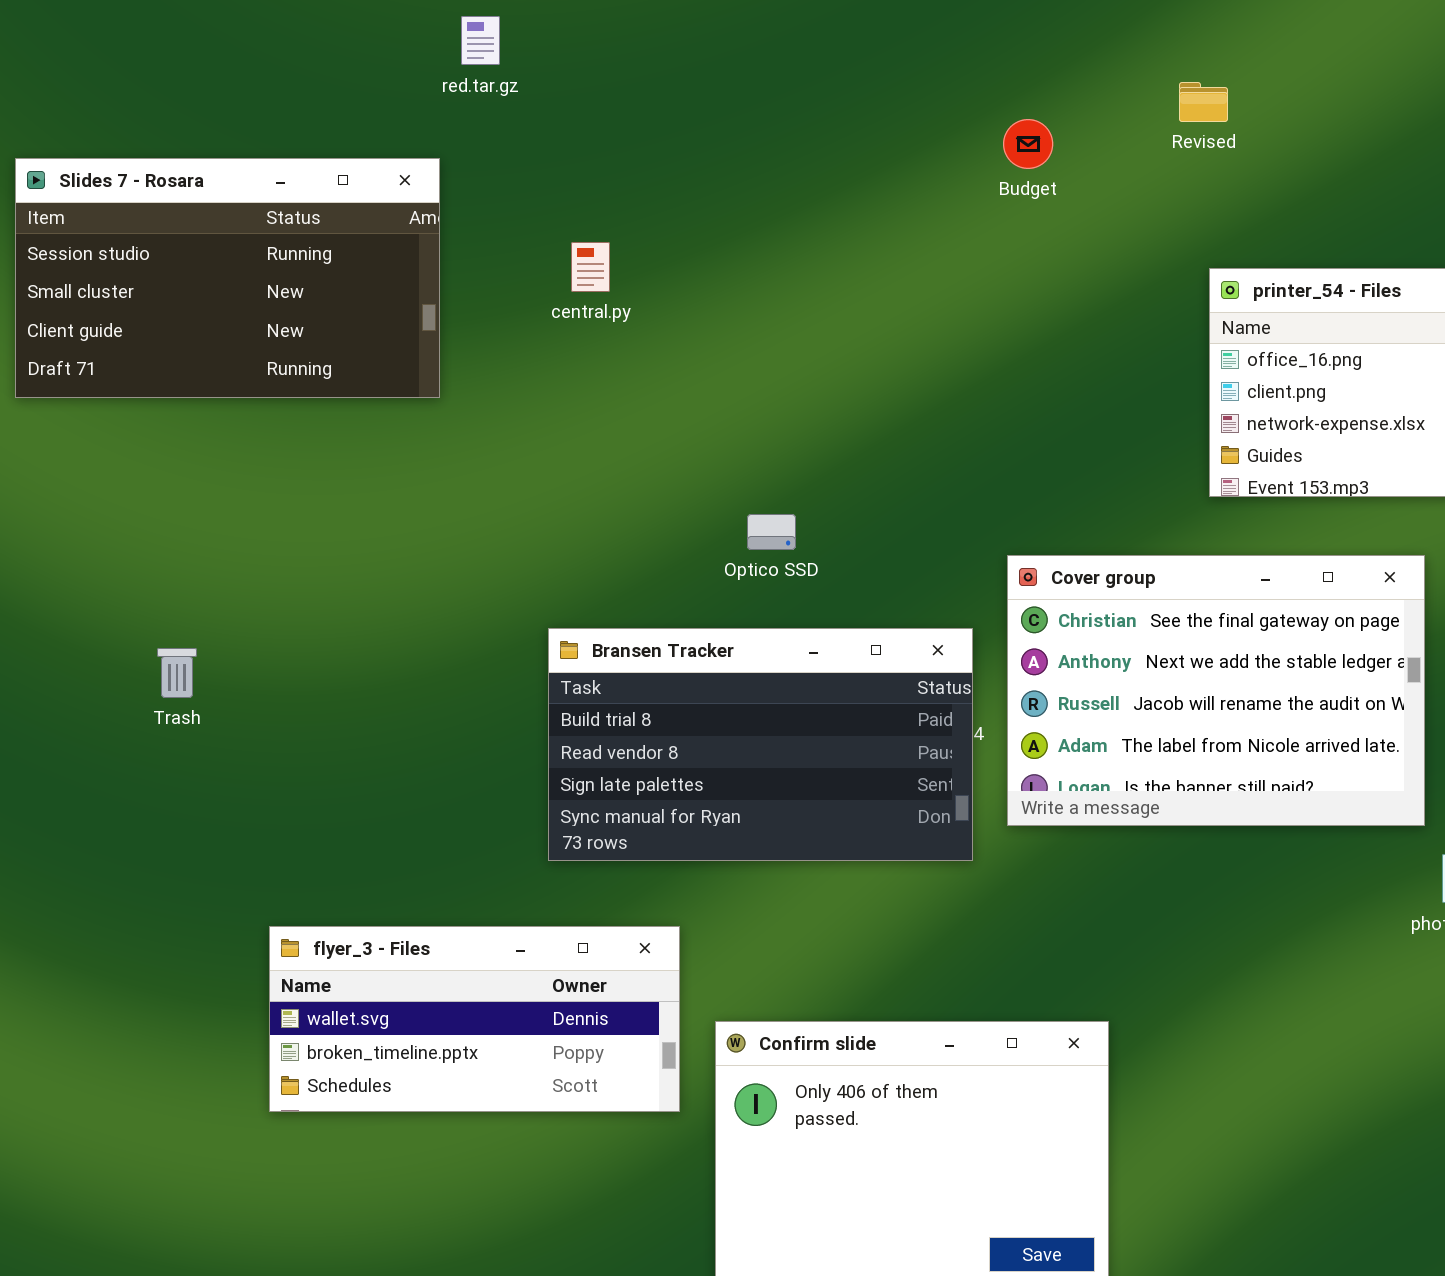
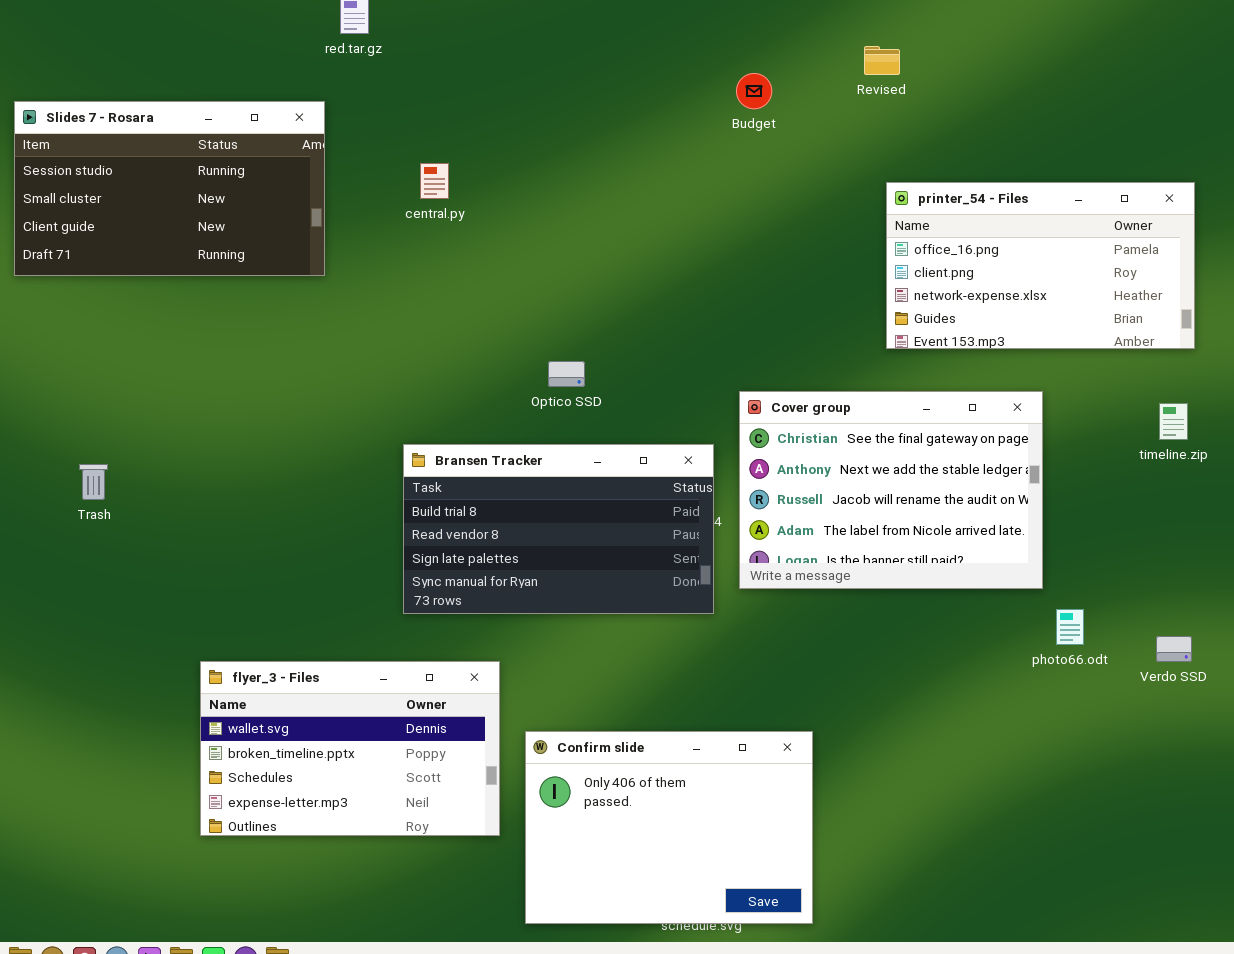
Trash: [157,648,197,698] -> [79,464,108,500], moved
flyer_3 - Files: [269,926,680,1112] -> [200,661,500,836], resized

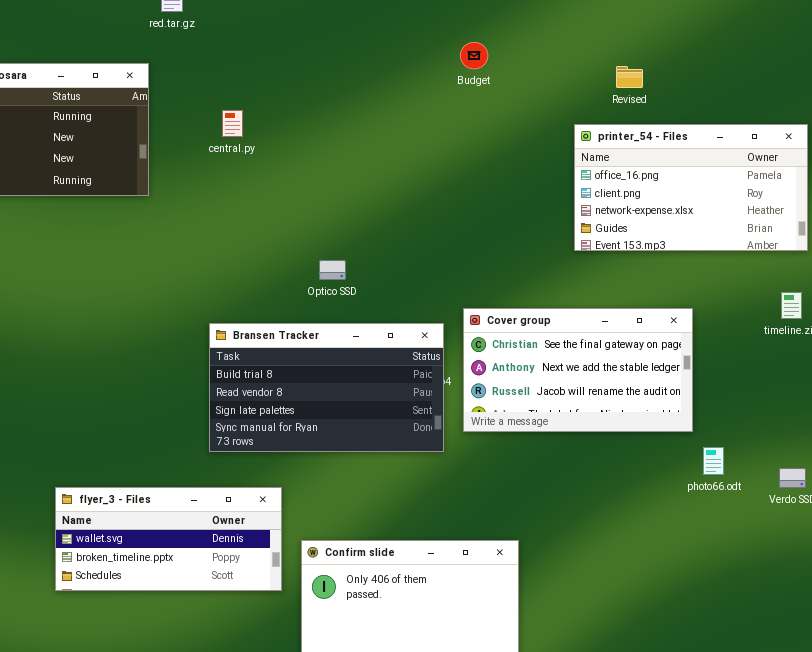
Revised: [864,46,900,75] -> [616,66,643,88], moved
Cover group: [739,391,1043,589] -> [463,308,693,432], resized
flyer_3 - Files: [200,661,500,836] -> [55,487,282,591], resized

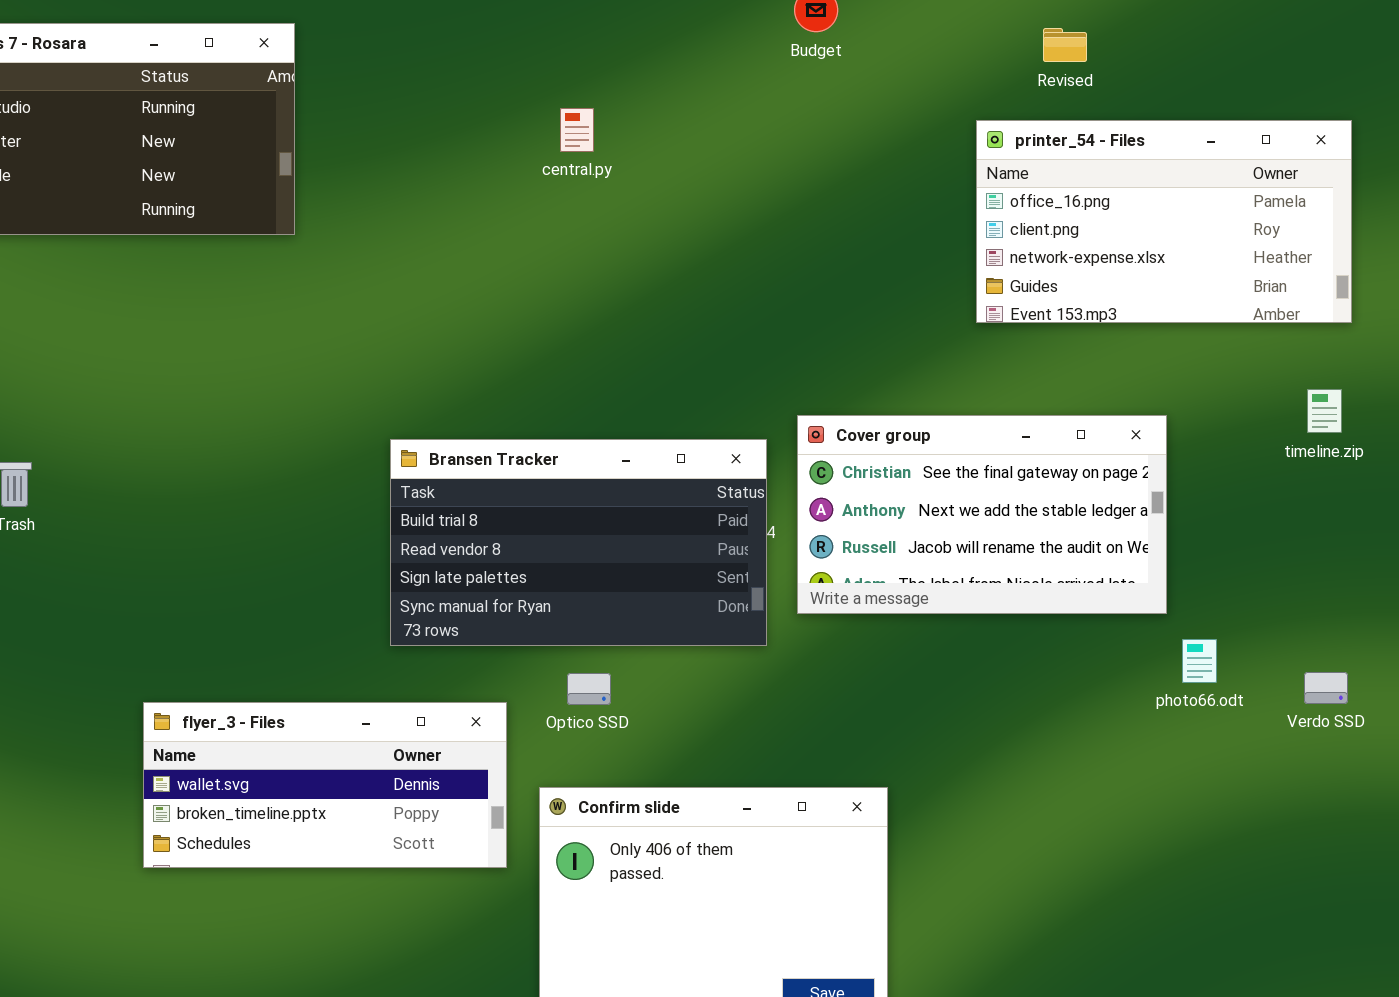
central.py: [222,110,243,137] -> [560,108,594,152], moved
Optico SSD: [319,260,346,280] -> [567,673,611,705], moved

